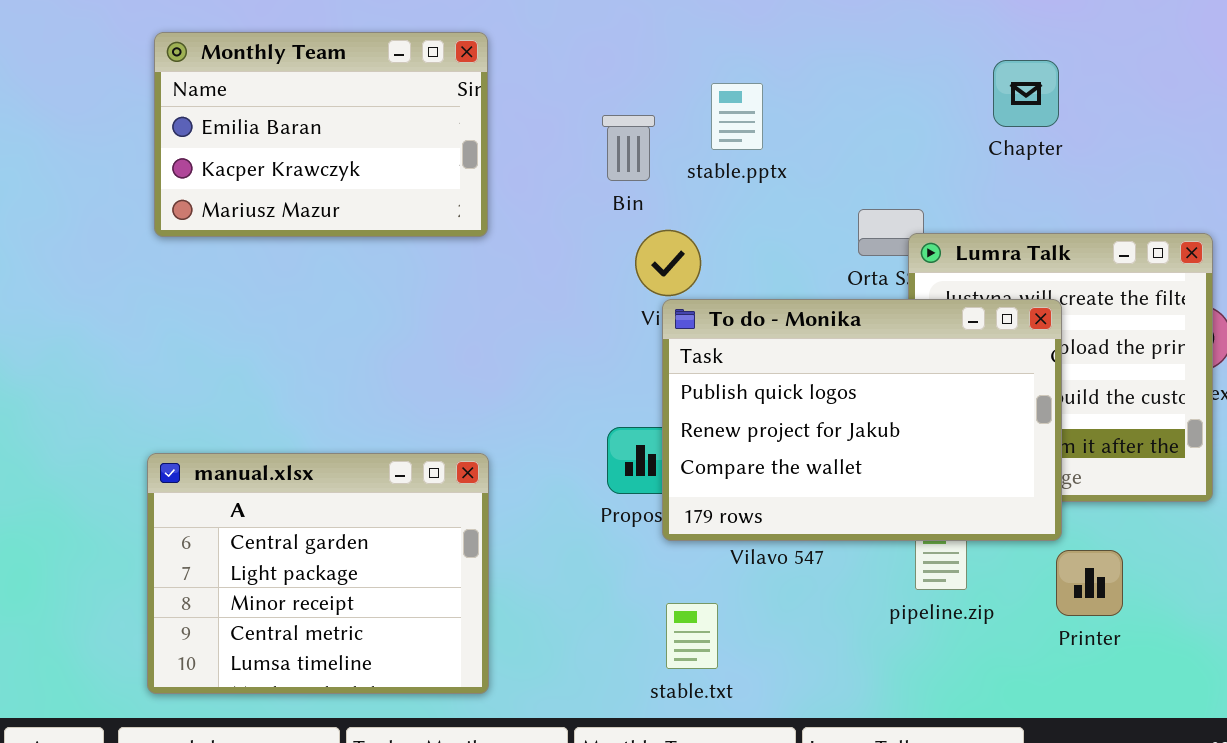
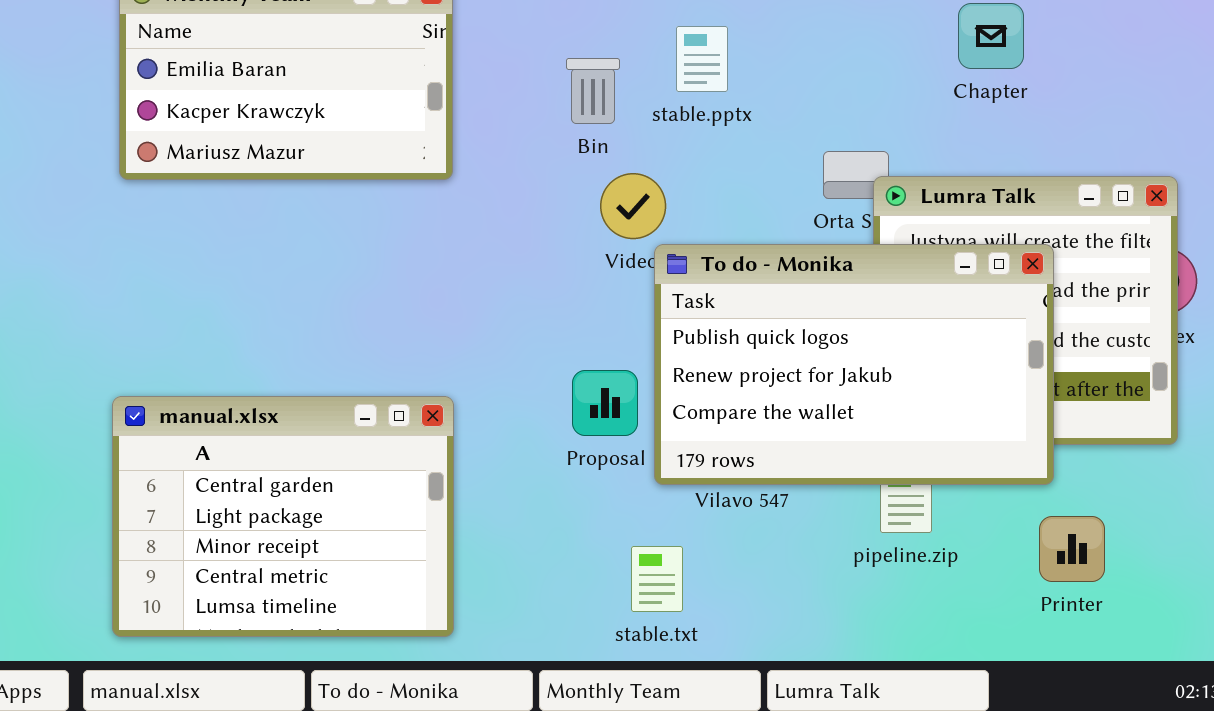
To do - Monika: [662,299,1062,541] -> [654,244,1054,485], moved
Printer: [1056,550,1123,616] -> [1039,516,1105,582], moved

